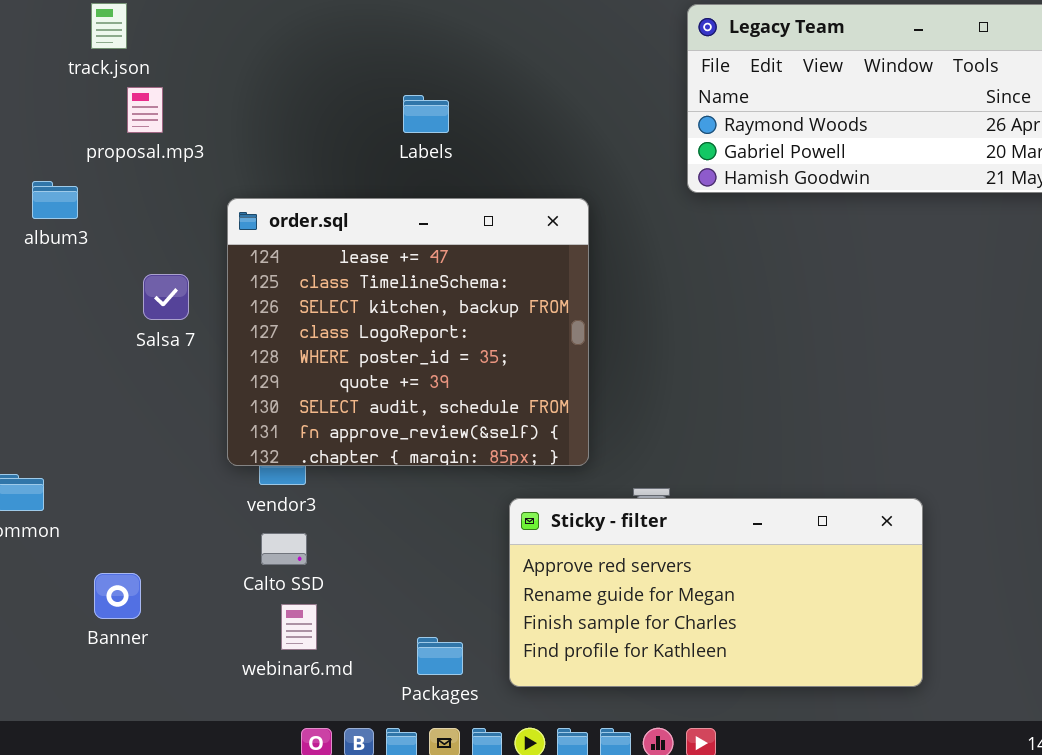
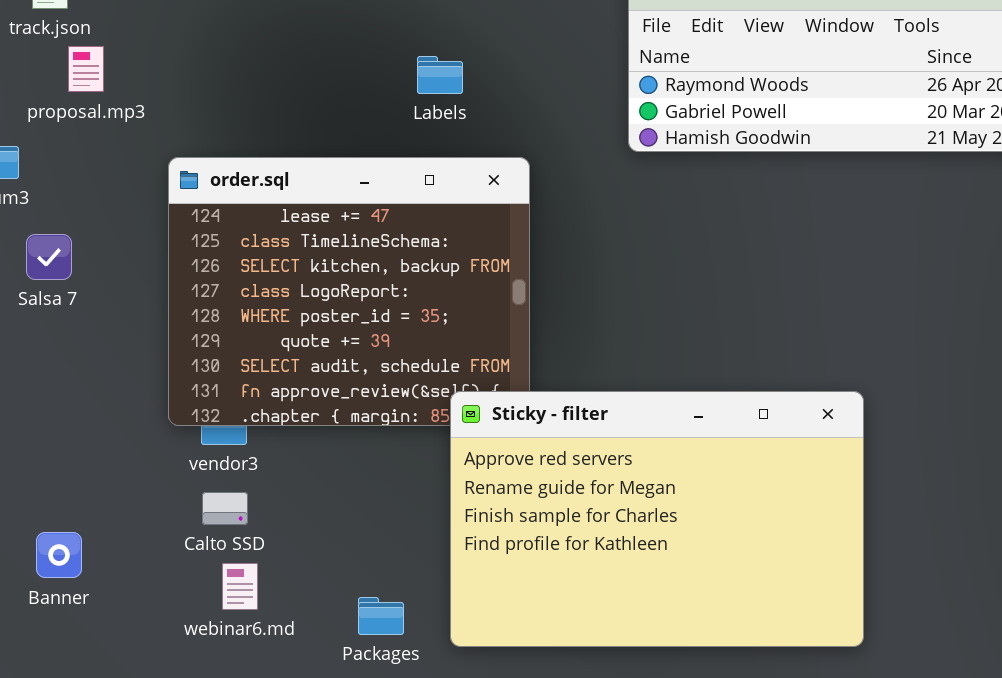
Labels: [403,95,449,133] -> [417,56,463,94], moved
Salsa 7: [143,274,189,320] -> [26,234,72,280], moved
Sticky - filter: [509,498,923,687] -> [450,391,864,647], resized

